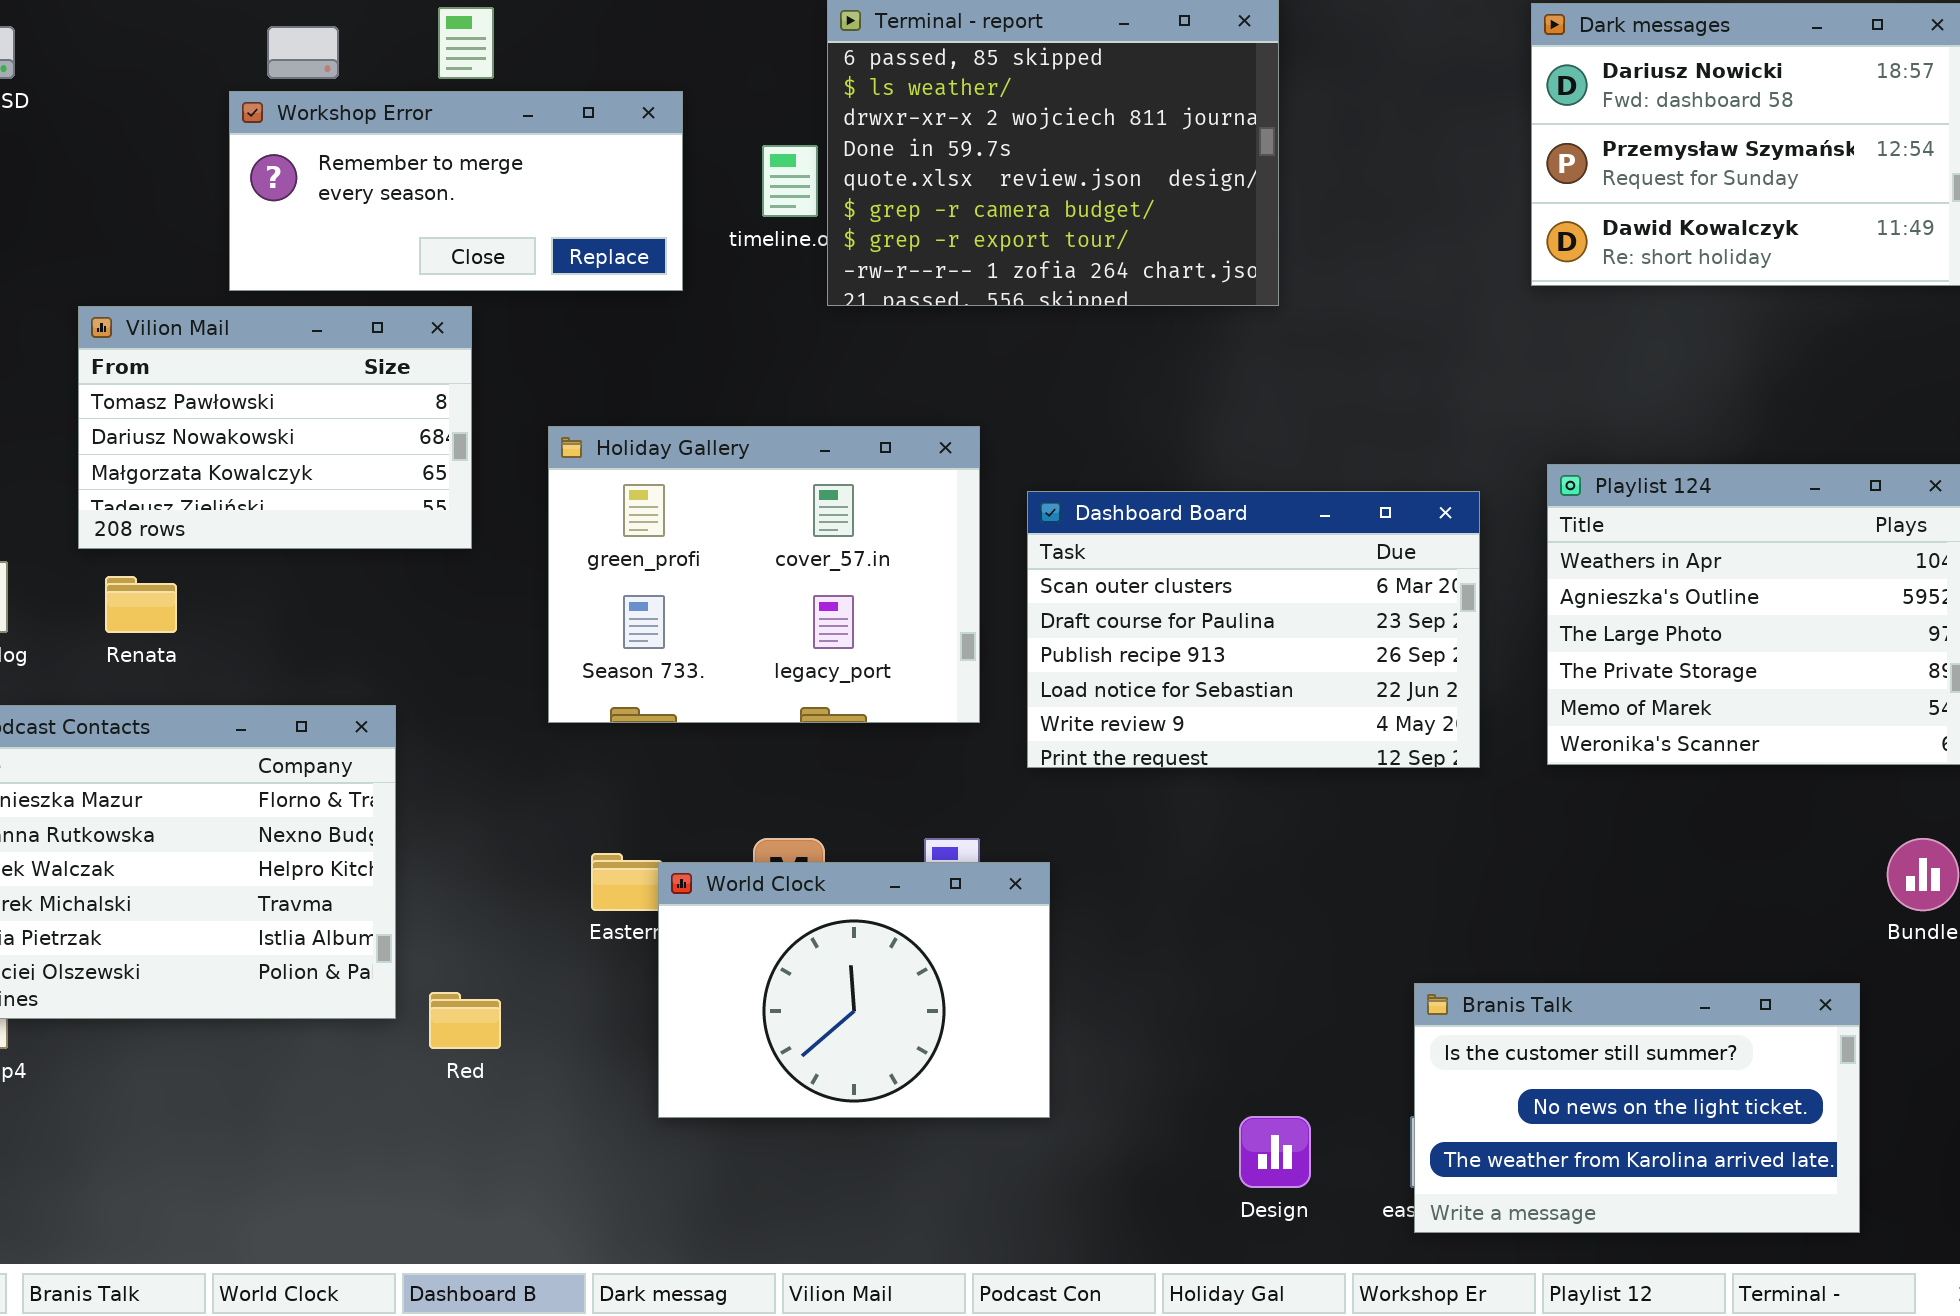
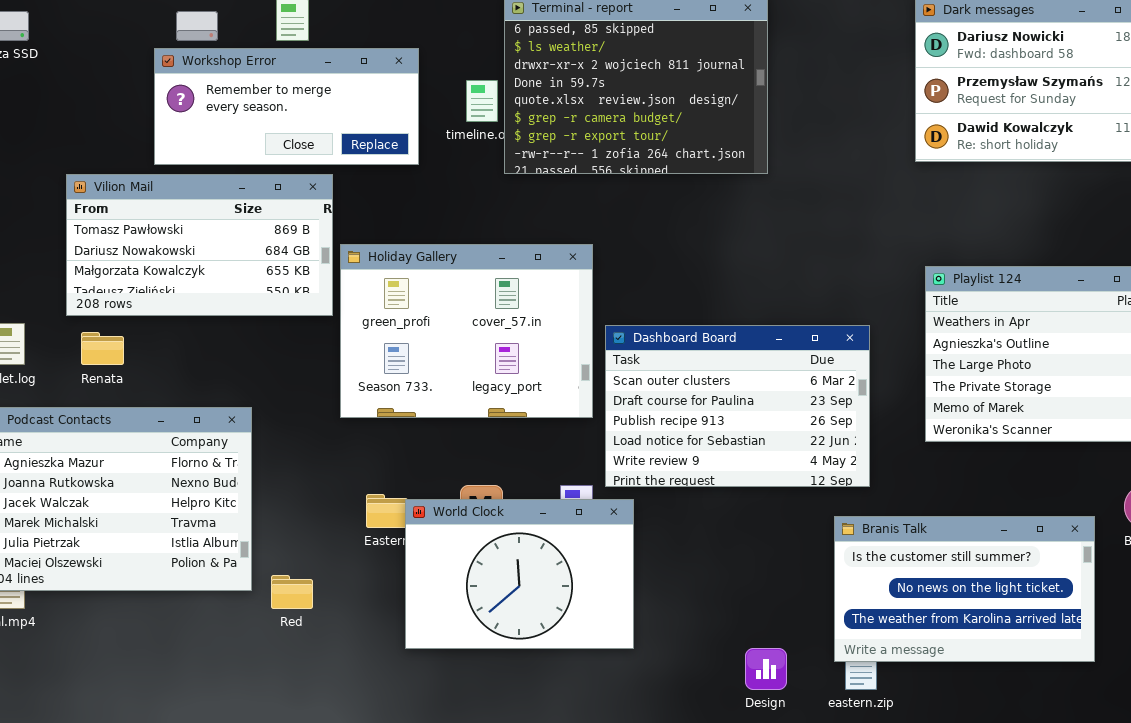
Vilion Mail: [78,306,472,549] -> [66,174,333,316], resized
Dashboard Board: [1027,491,1480,768] -> [605,325,870,487], moved
Branis Talk: [1414,983,1860,1233] -> [834,516,1095,662], moved

